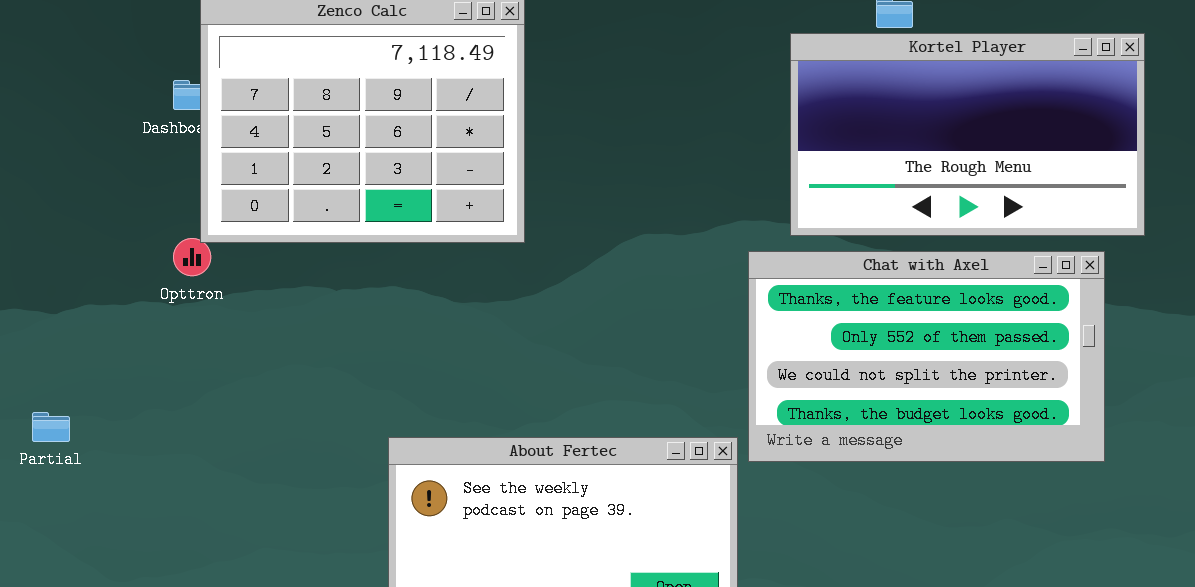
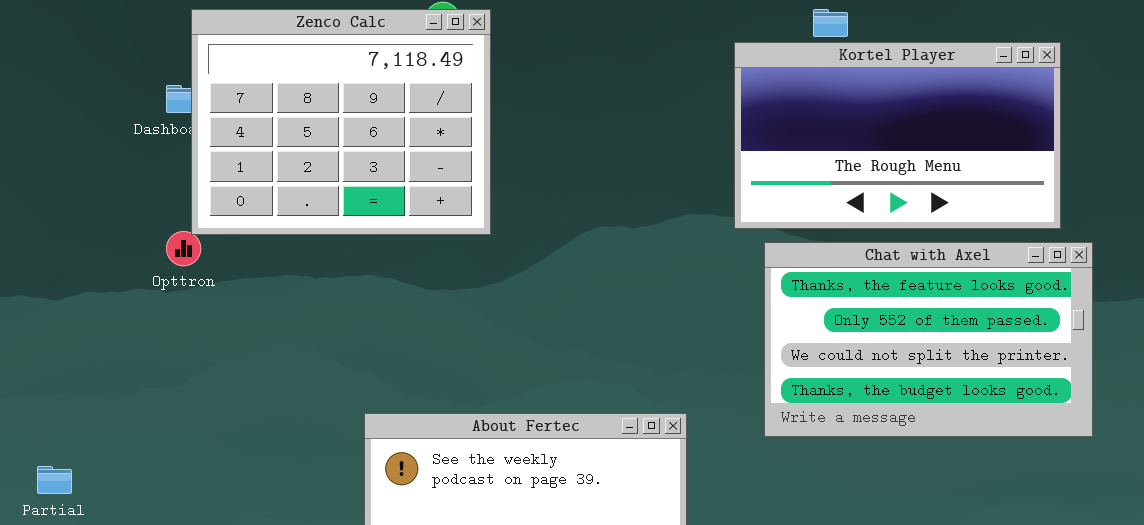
Chat with Axel: [748,251,1105,462] -> [764,242,1093,437], moved
Partial: [32,412,70,442] -> [37,466,72,494], moved

